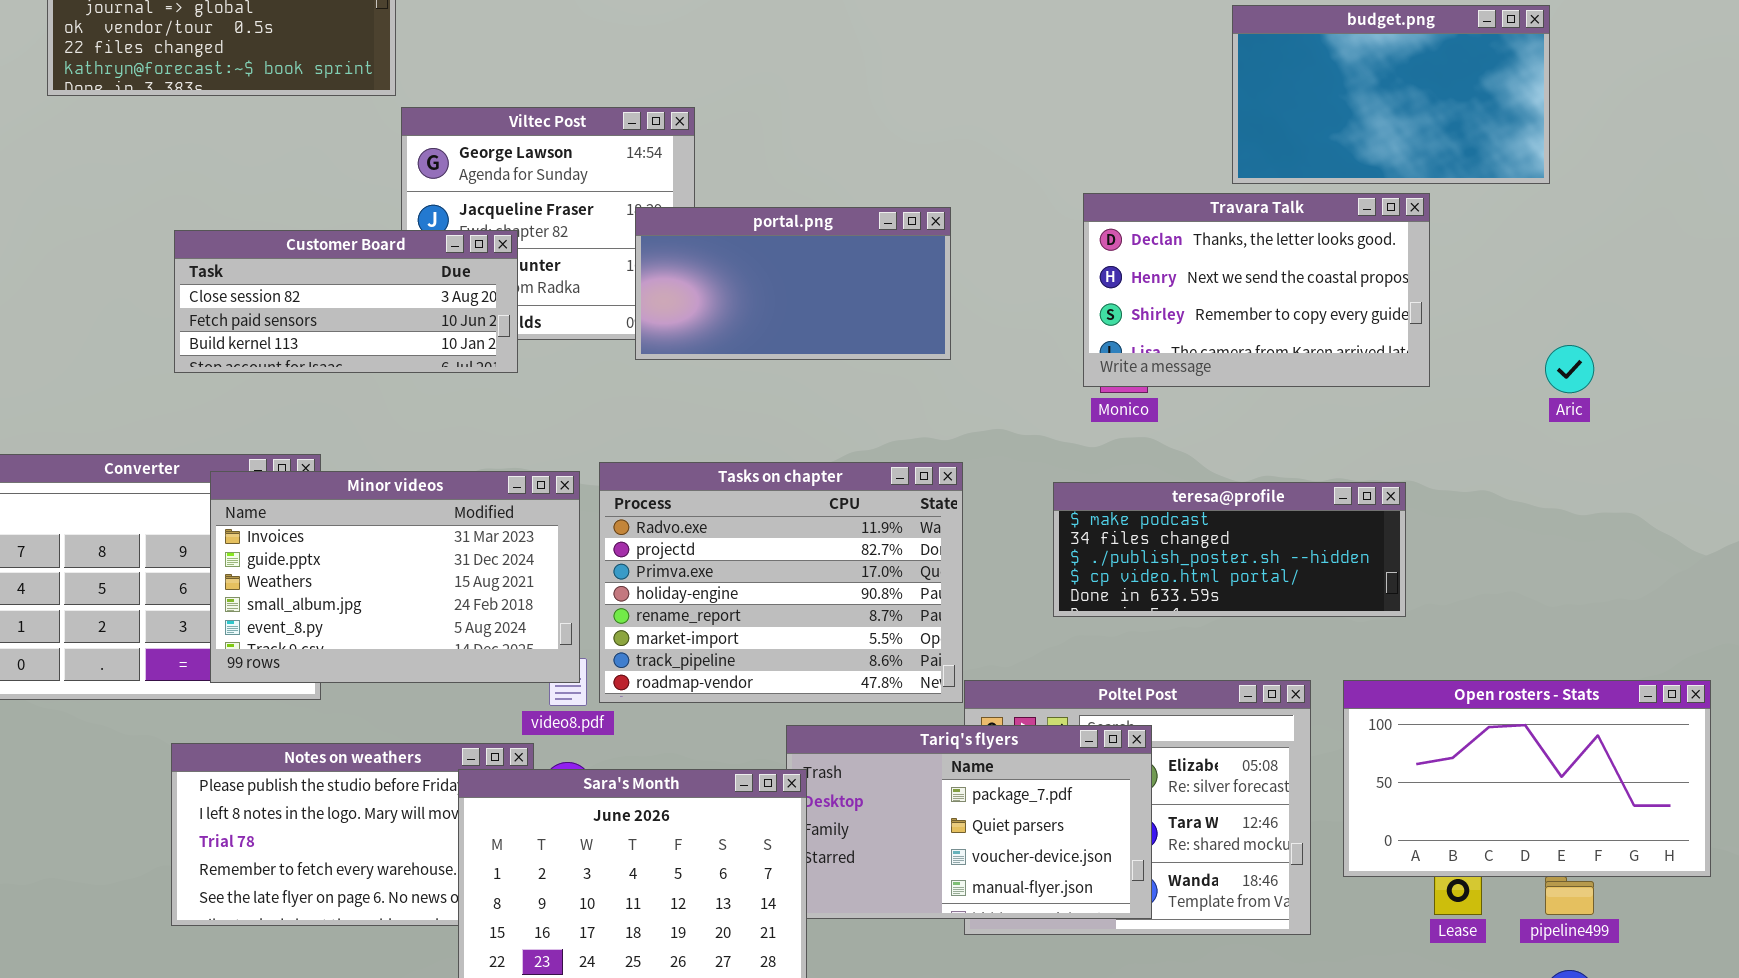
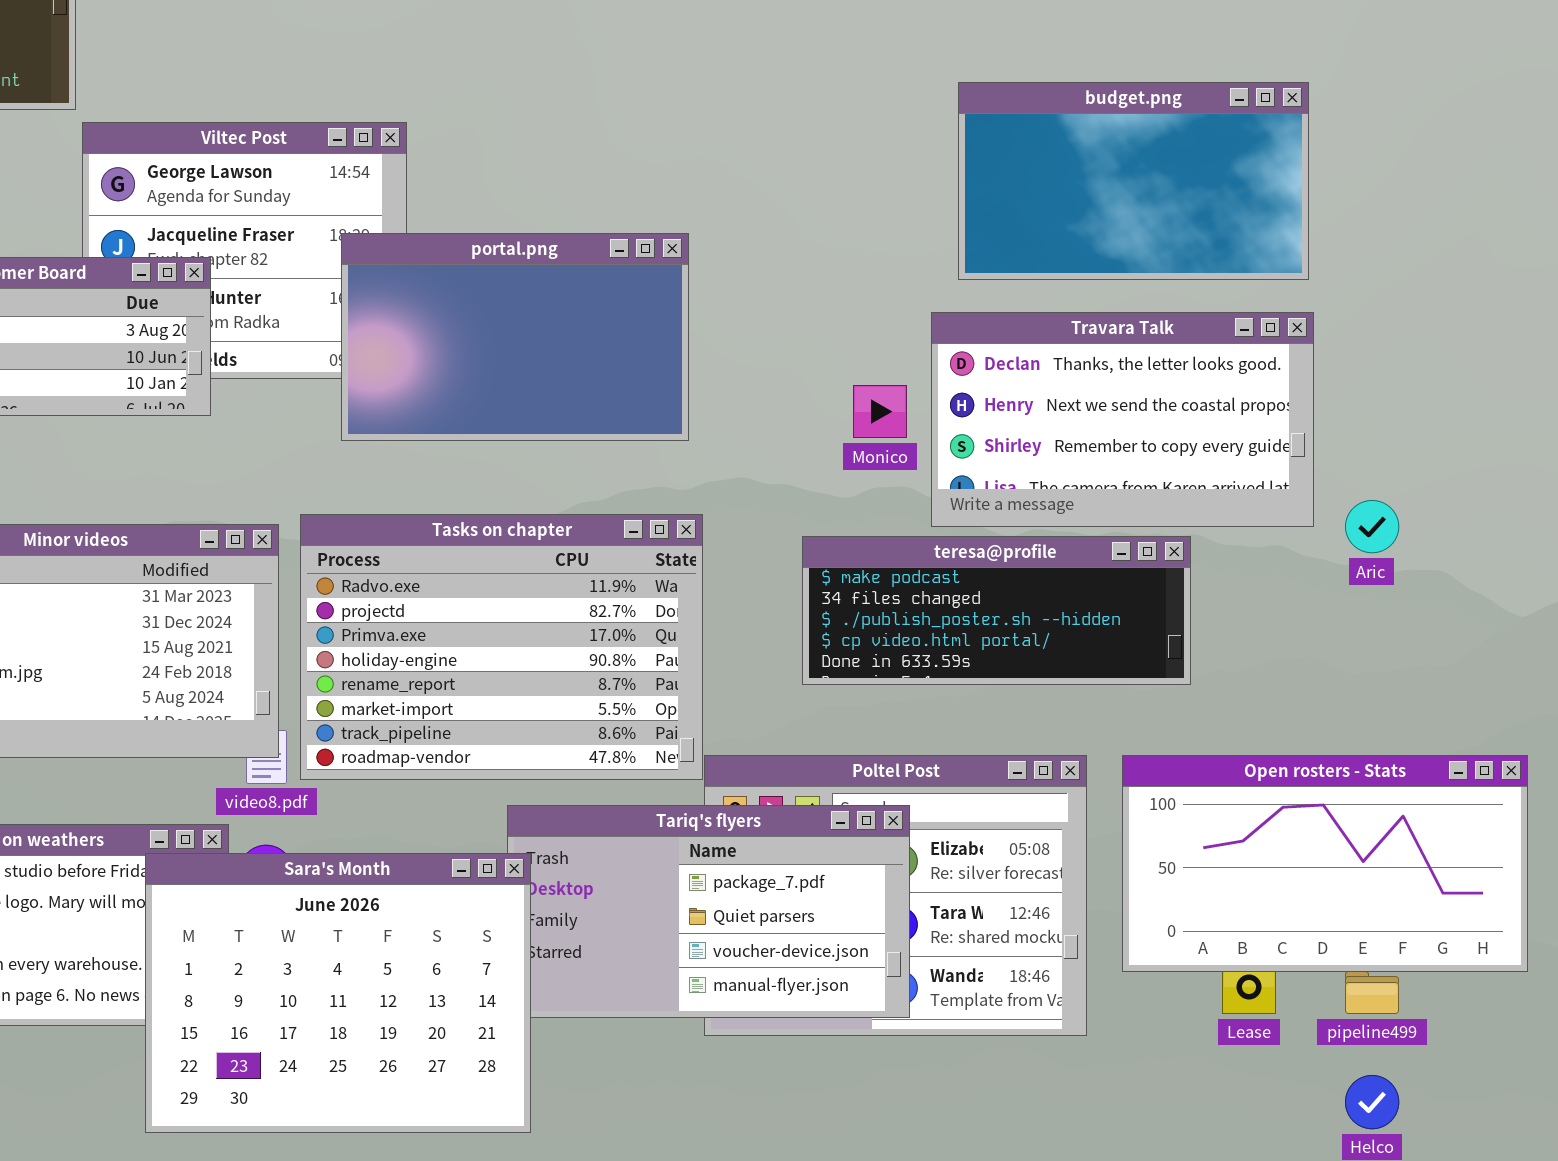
budget.png: [1232,5,1550,184] -> [958,82,1309,280], moved
Travara Talk: [1083,193,1430,387] -> [931,312,1314,527], moved
portal.png: [635,207,951,360] -> [341,233,689,441], resized
Aric: [1545,345,1594,393] -> [1345,500,1399,553], moved

